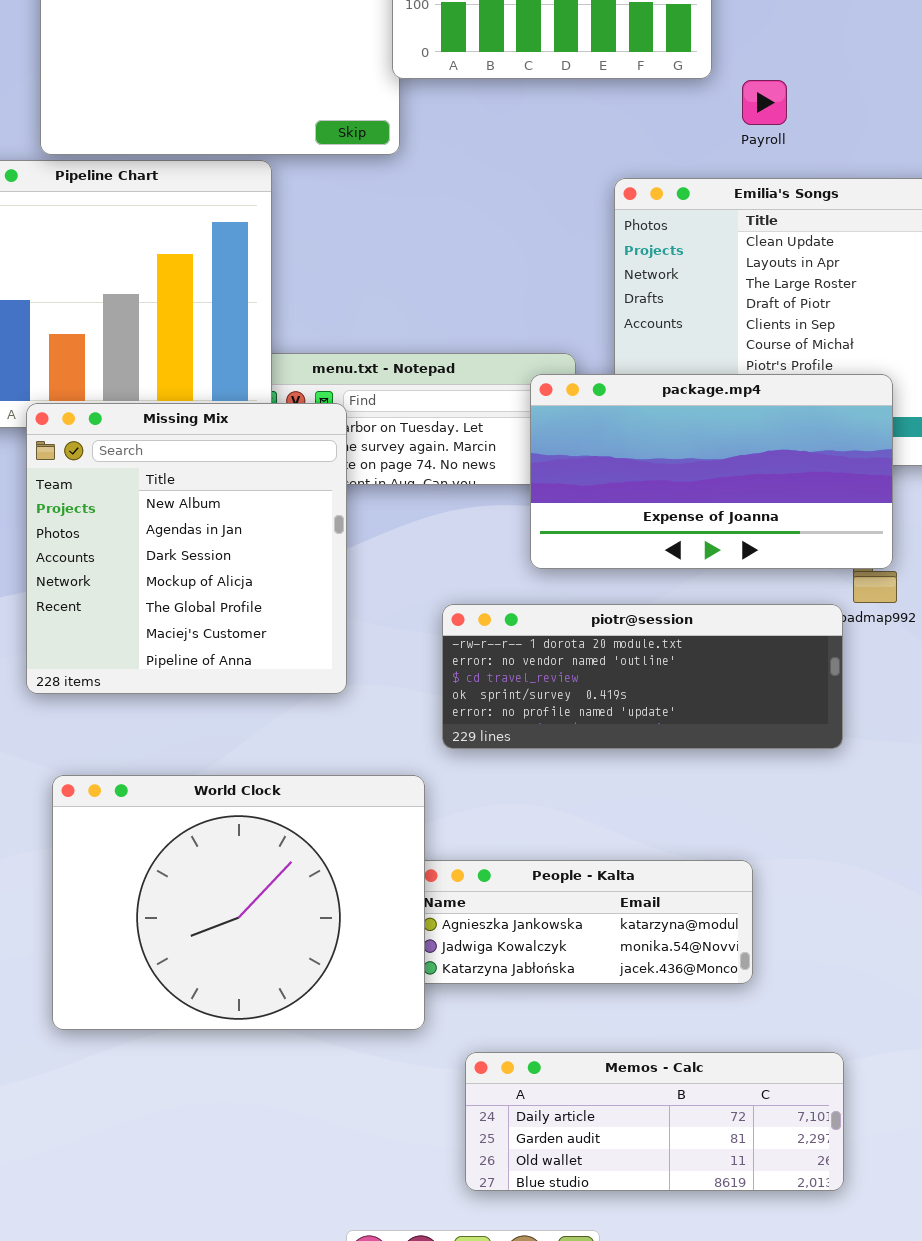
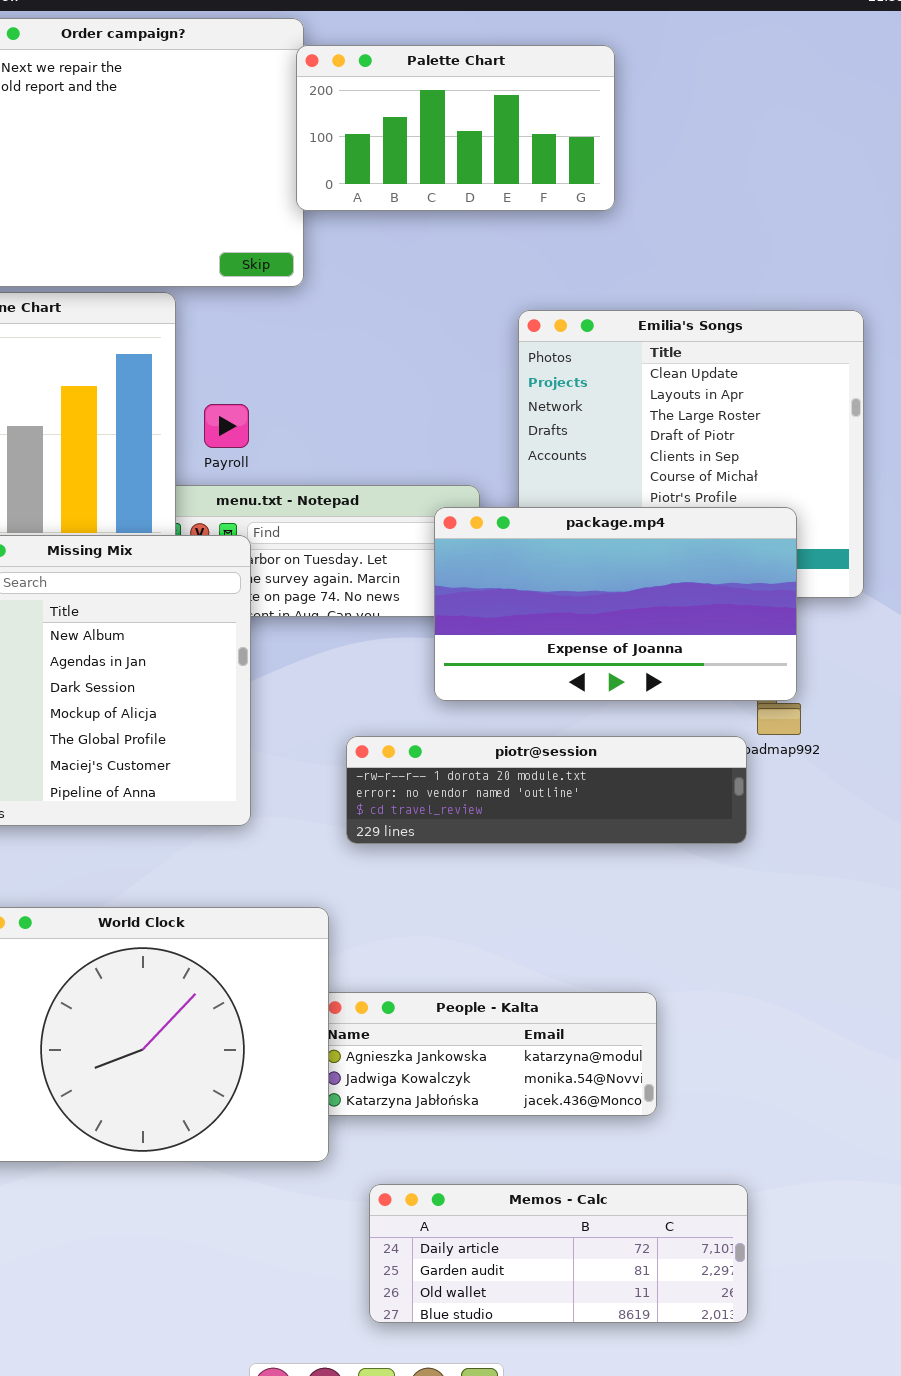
Payroll: [742,80,787,125] -> [204,404,249,448], moved
piotr@session: [442,604,843,749] -> [346,736,747,844], resized

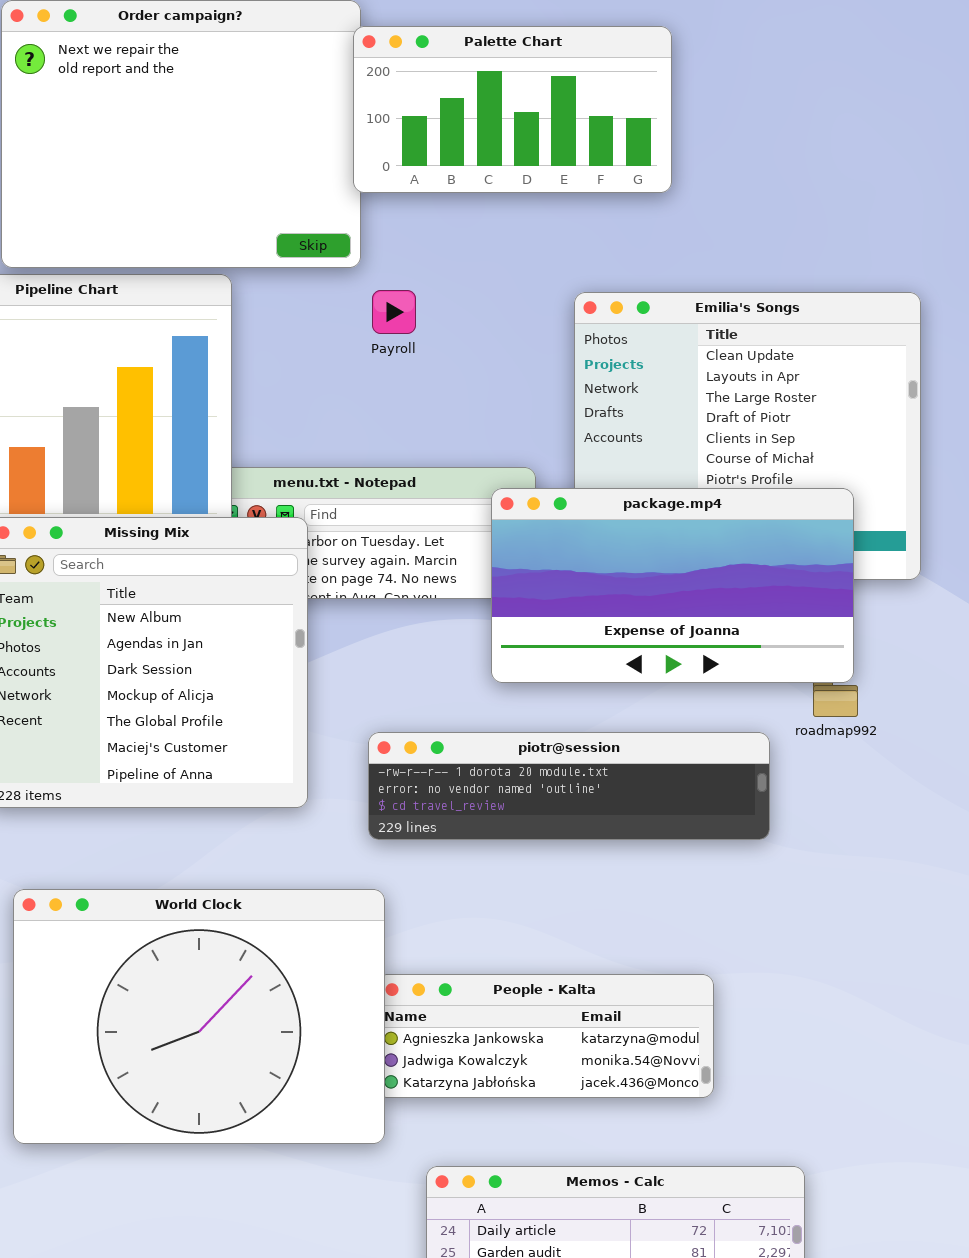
Payroll: [204,404,249,448] -> [372,290,416,334], moved
piotr@session: [346,736,747,844] -> [368,732,770,840], moved

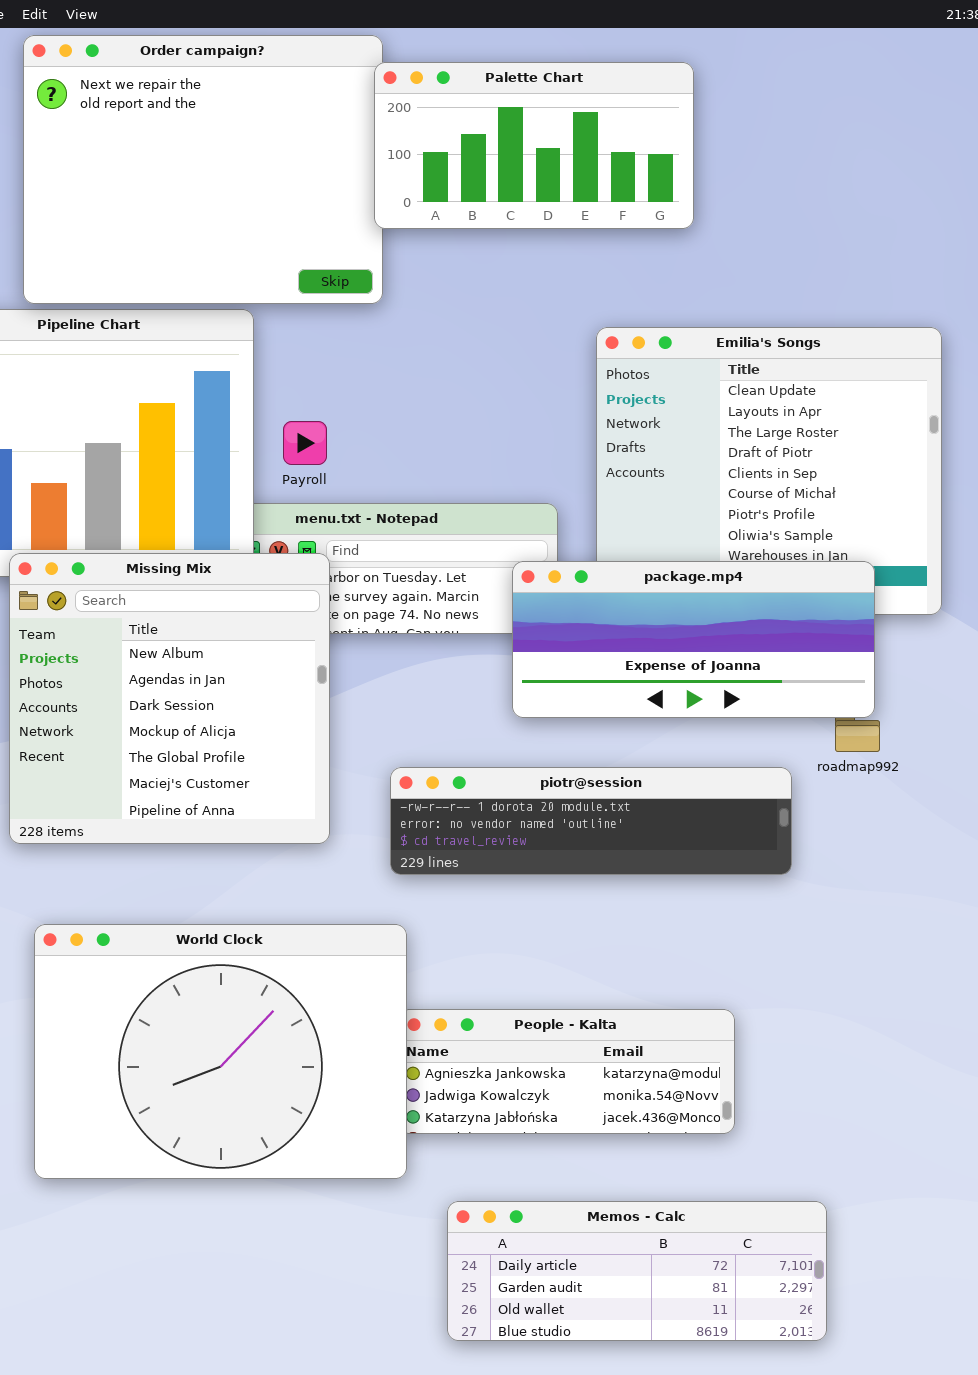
Payroll: [372,290,416,334] -> [283,421,327,465], moved
package.mp4: [491,488,854,683] -> [512,561,875,718], resized

